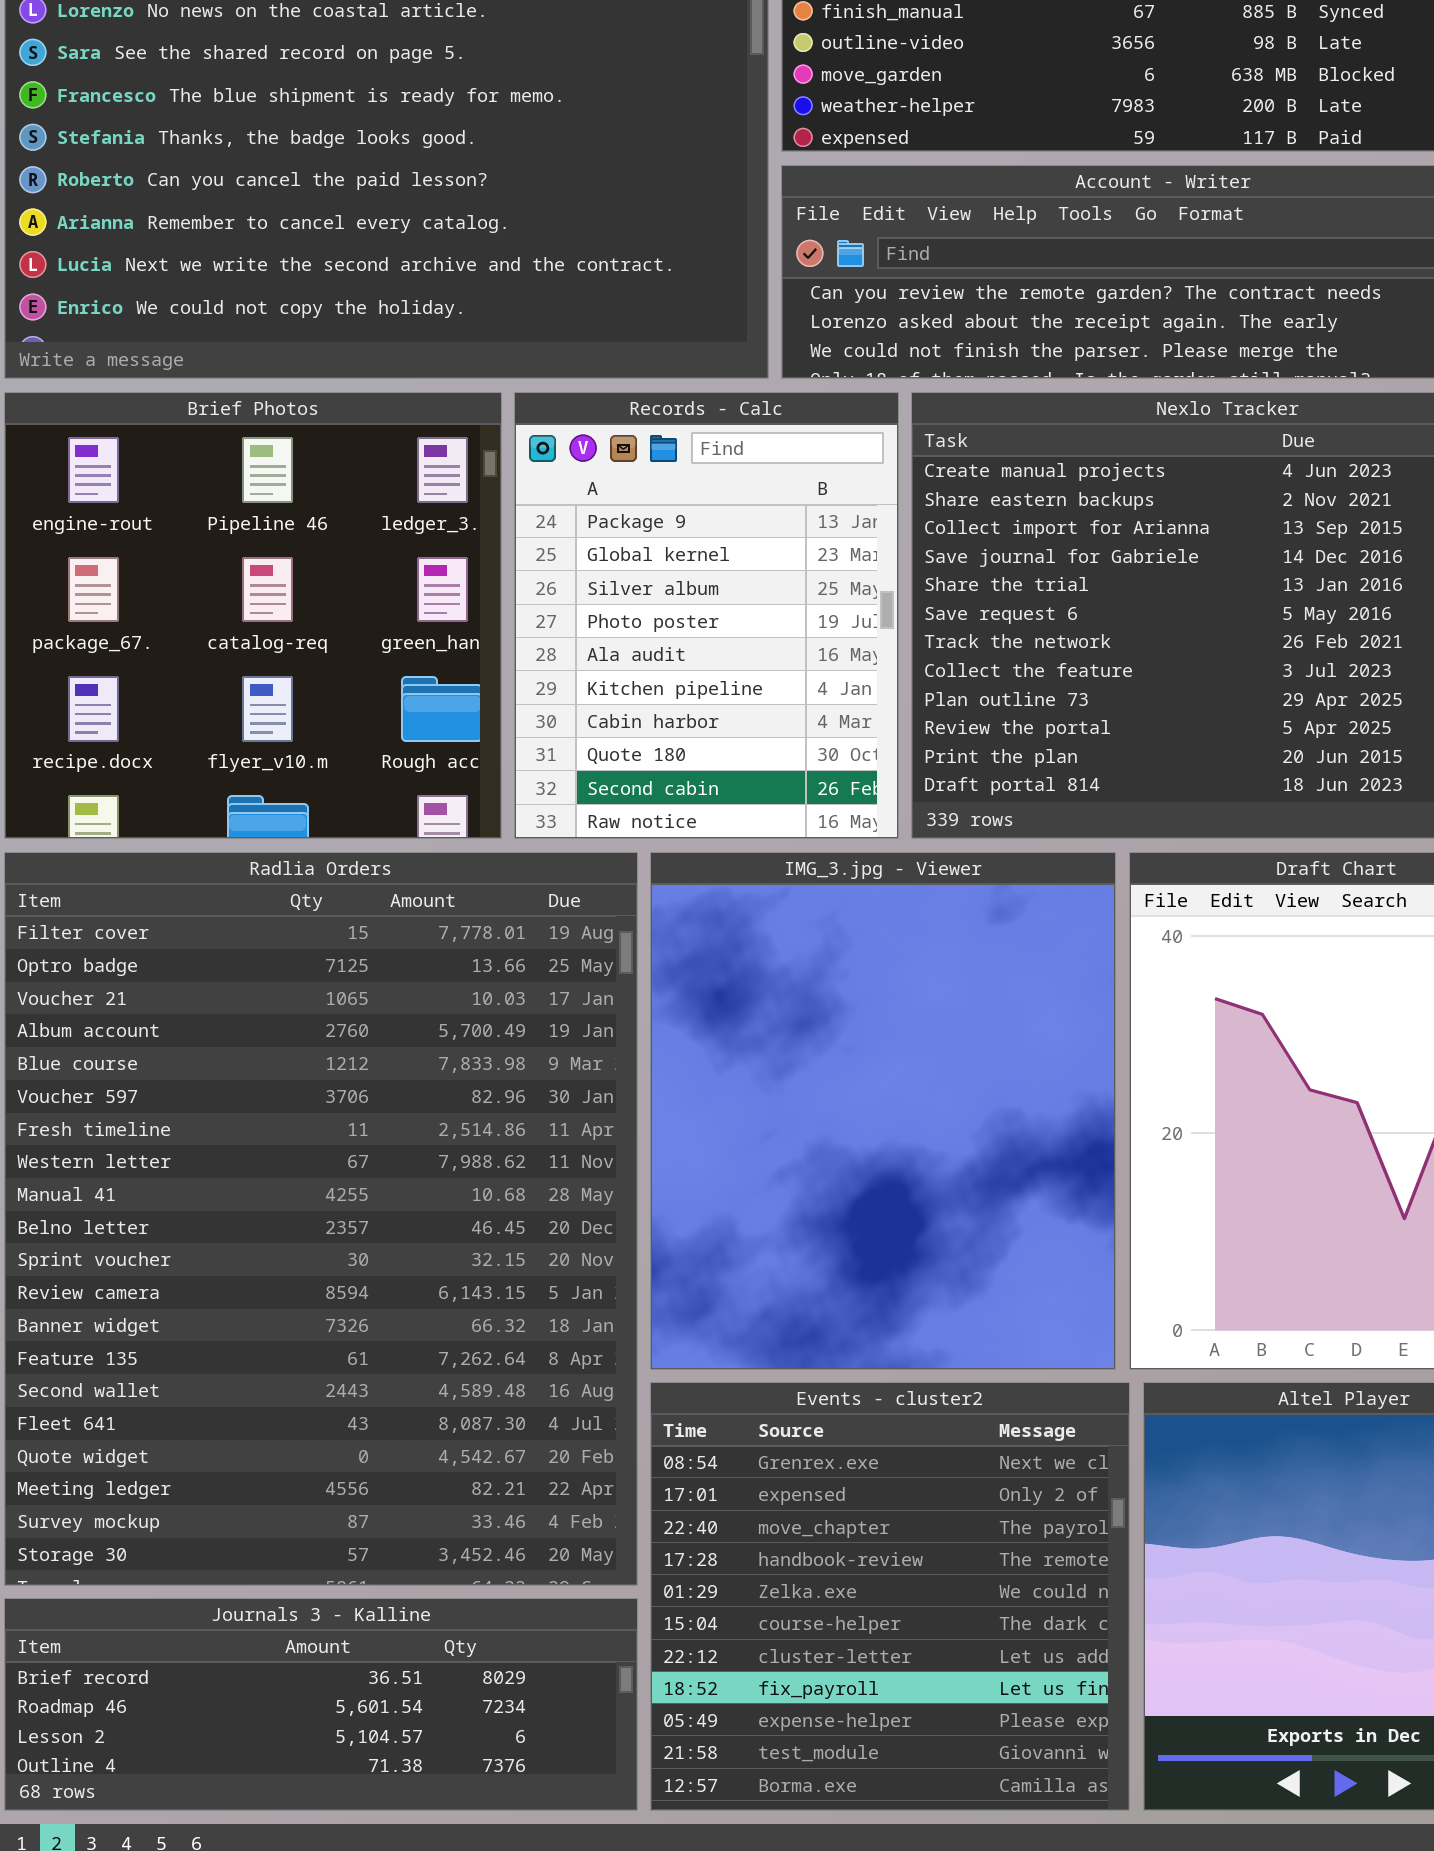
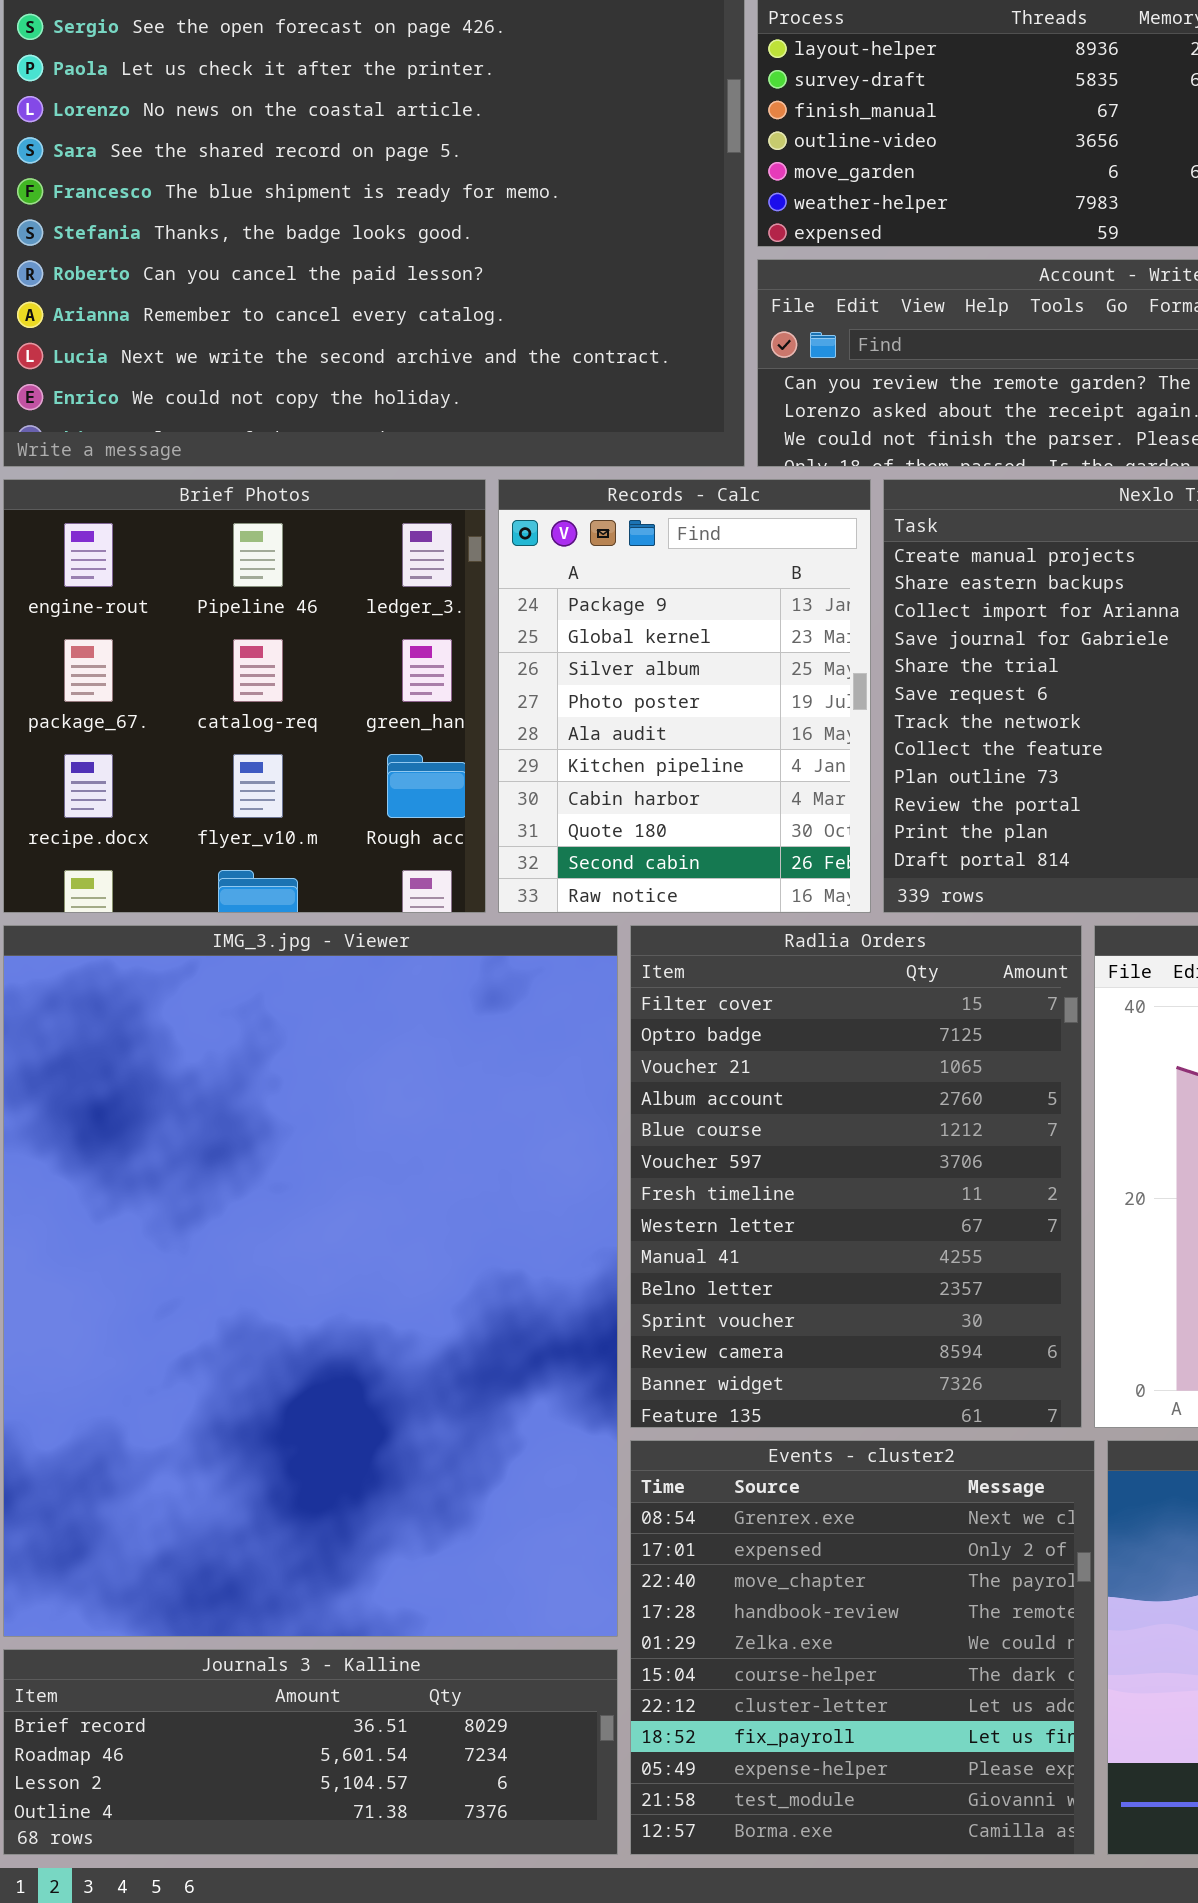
Radlia Orders: [4,852,638,1586] -> [630,925,1082,1428], moved, resized
IMG_3.jpg - Viewer: [650,852,1116,1370] -> [3,925,618,1637], moved, resized

